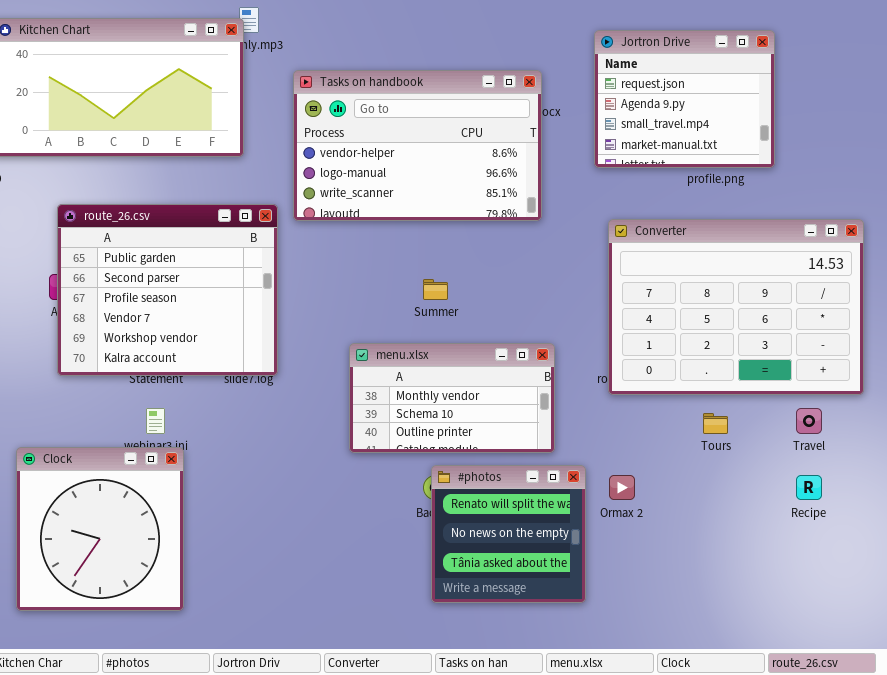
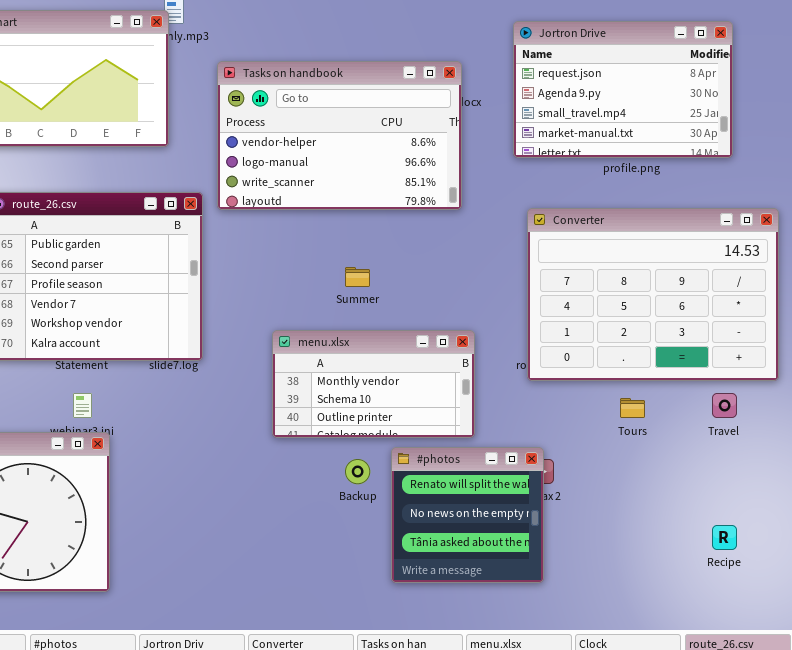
Jortron Drive: [594,30,775,168] -> [513,21,733,158], resized
#photos: [431,465,586,603] -> [391,447,544,583], moved
Recipe: [796,475,822,500] -> [712,525,737,550], moved

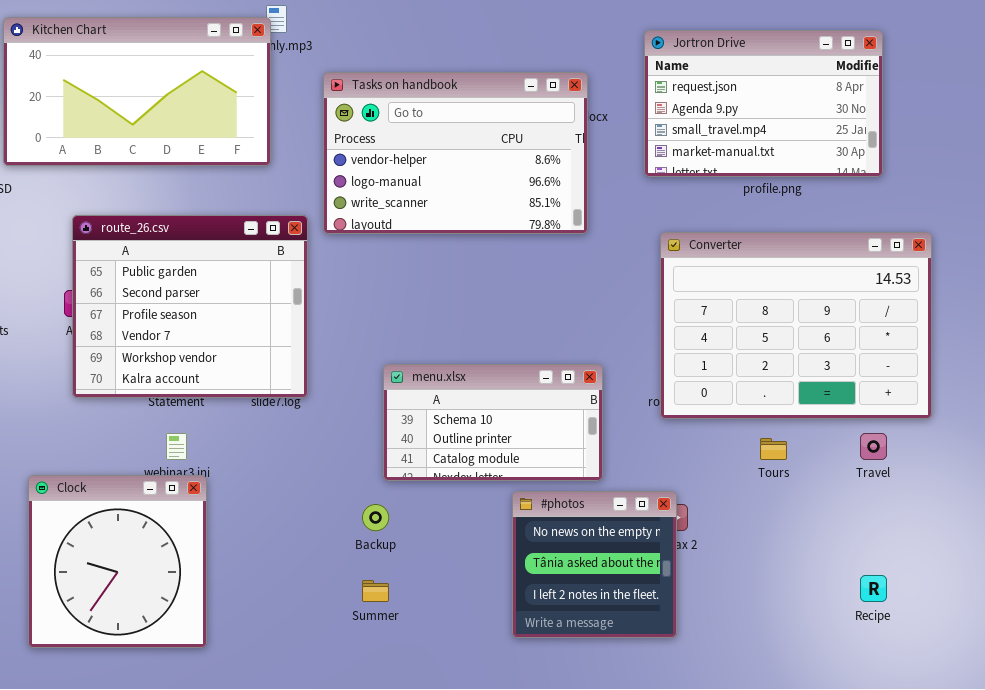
Summer: [345,267,370,287] -> [362,580,389,602], moved
menu.xlsx: [272,330,475,438] -> [383,364,603,481], scrolled down 1 row
#photos: [391,447,544,583] -> [512,491,677,638], scrolled down 1 row
Backup: [345,459,370,484] -> [362,504,389,531], moved

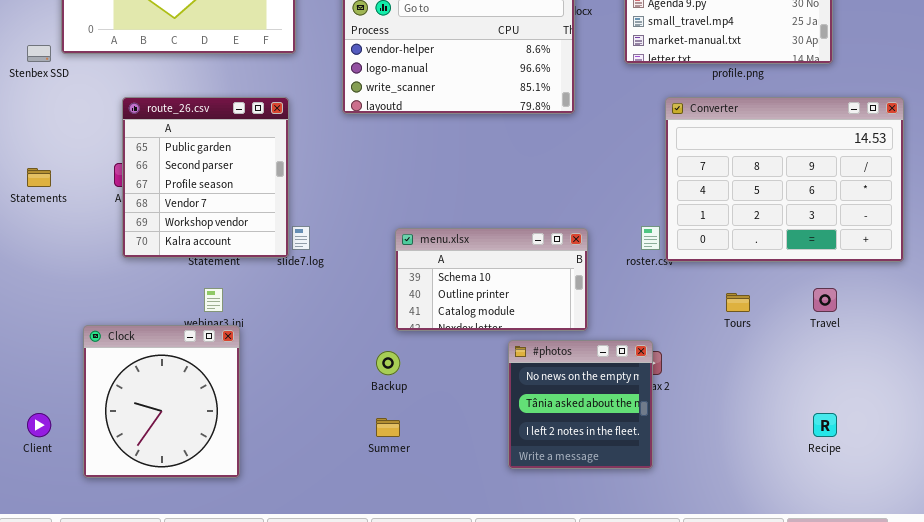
route_26.csv: [72,215,308,398] -> [122,97,289,258], resized
Converter: [660,232,932,419] -> [665,97,904,262], moved

